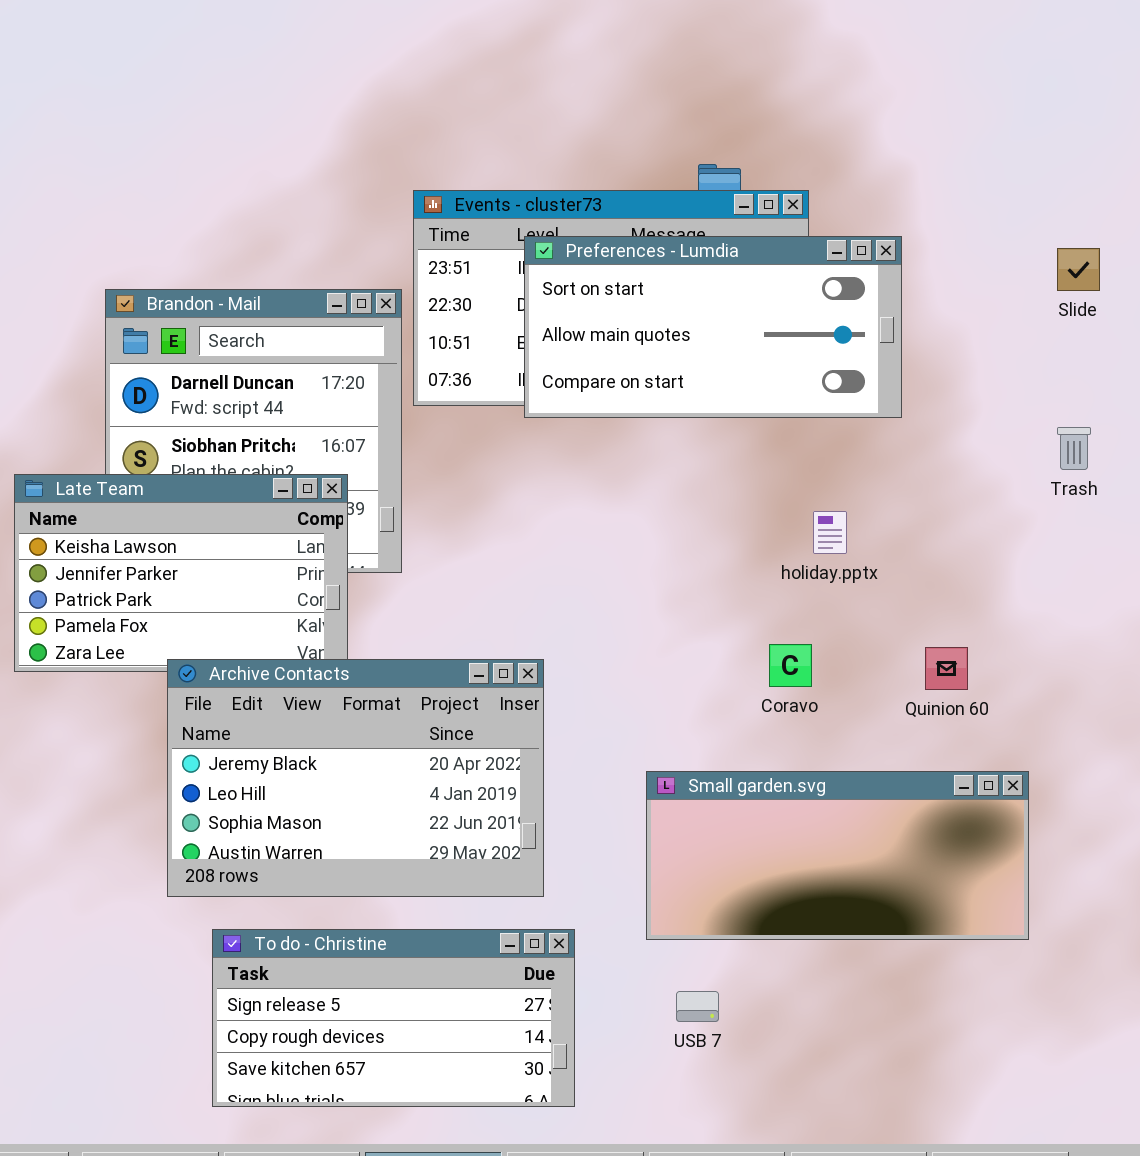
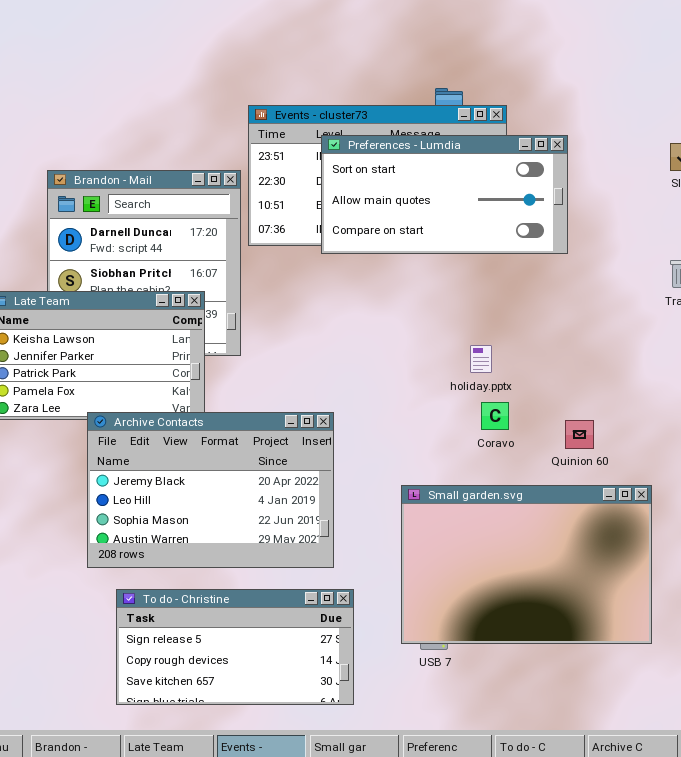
holiday.pptx: [813,511,847,554] -> [470,345,492,373], moved
Quinion 60: [925,647,968,690] -> [565,420,594,449], moved
Small garden.svg: [646,771,1029,940] -> [401,485,652,644], resized

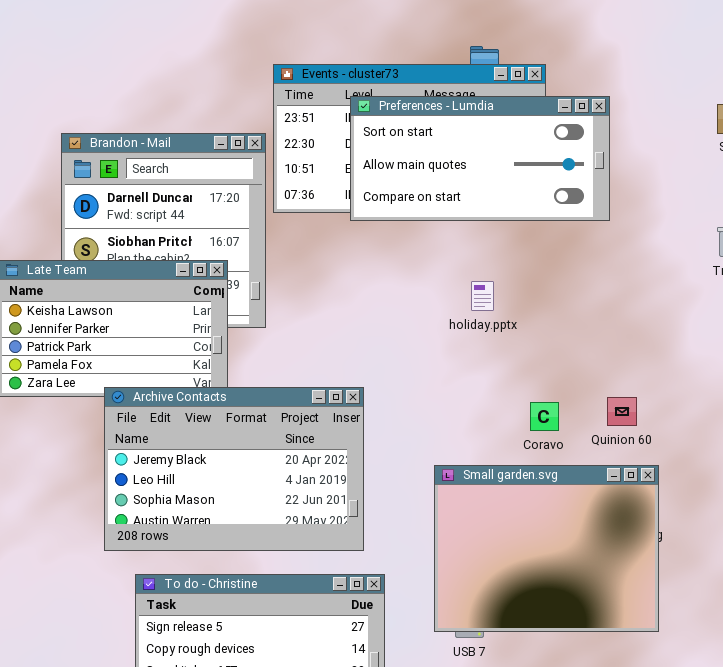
holiday.pptx: [470,345,492,373] -> [471,281,494,311], moved
Coravo: [481,402,509,430] -> [530,402,559,431], moved
Small garden.svg: [401,485,652,644] -> [434,465,659,632], resized

